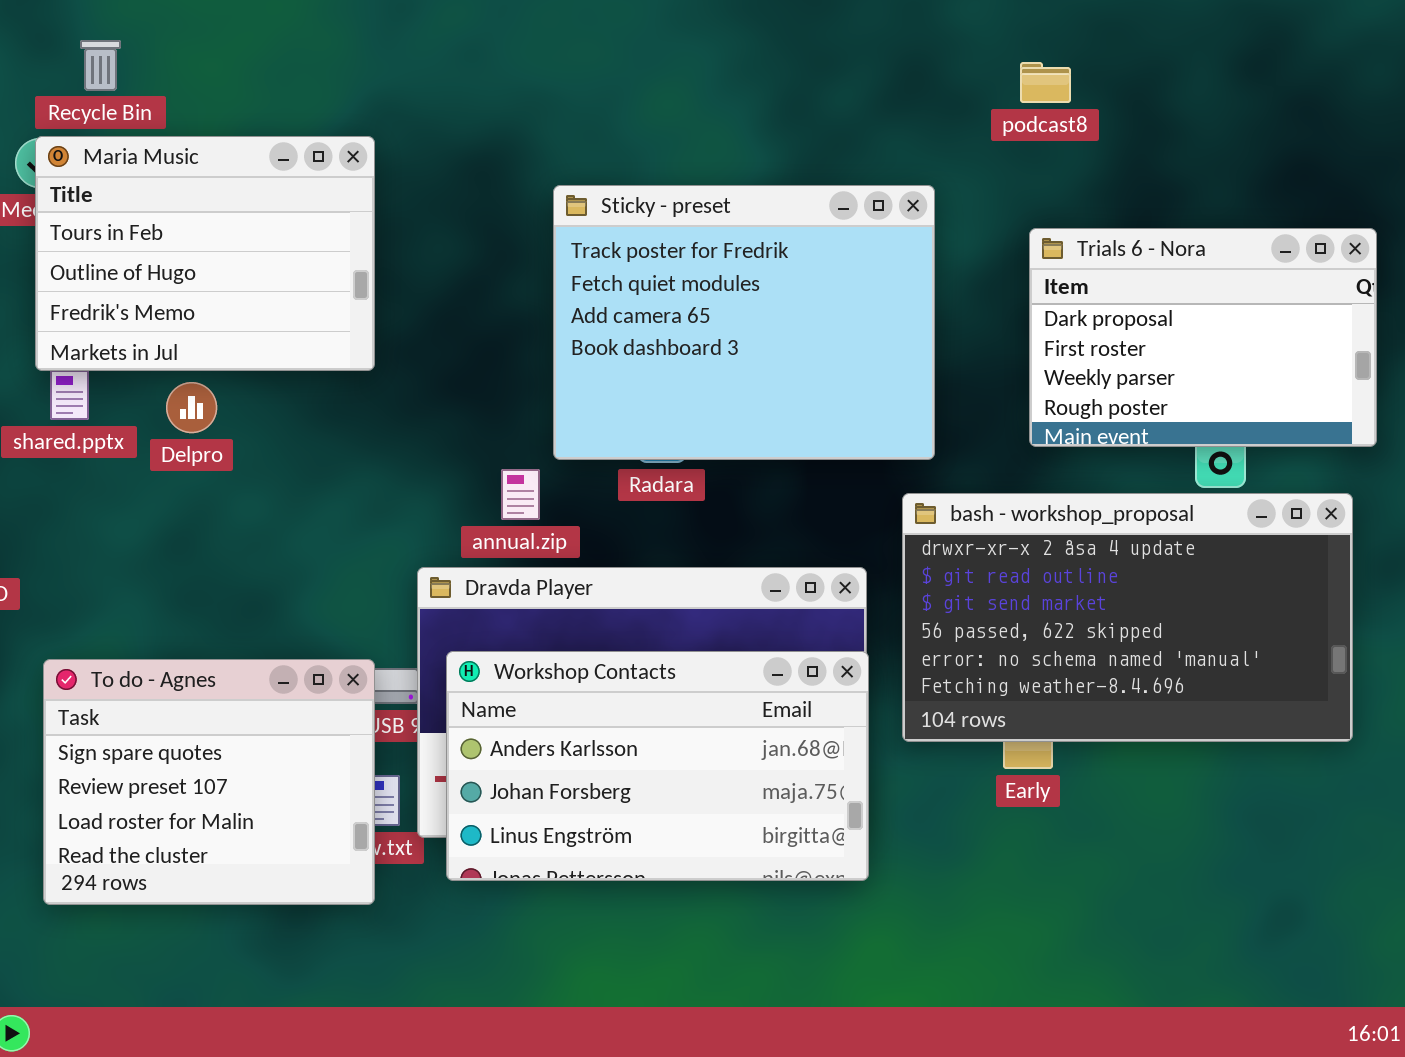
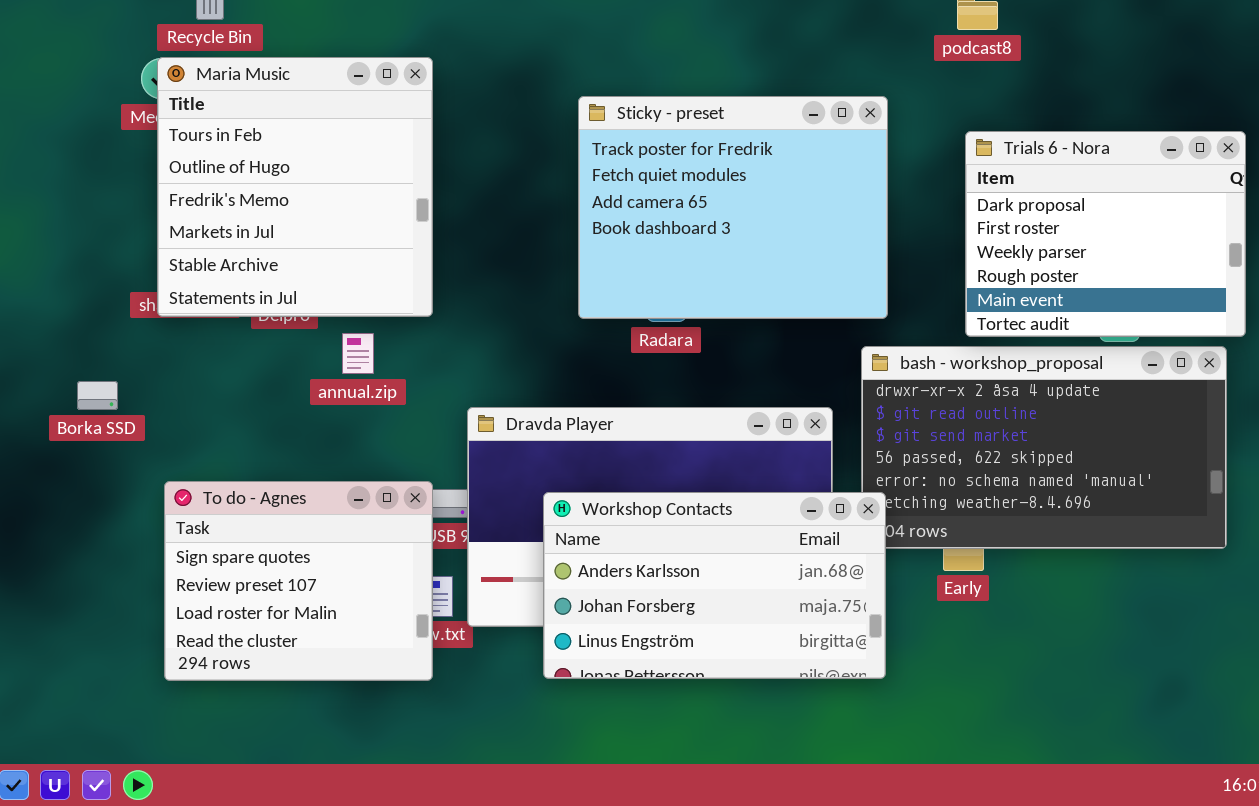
Maria Music: [35,136,375,371] -> [157,57,433,317], resized
Trials 6 - Nora: [1029,228,1377,447] -> [965,131,1246,337], resized
annual.zip: [501,469,540,520] -> [342,333,374,374], moved
Workshop Contacts: [446,651,869,881] -> [543,492,886,679], moved

